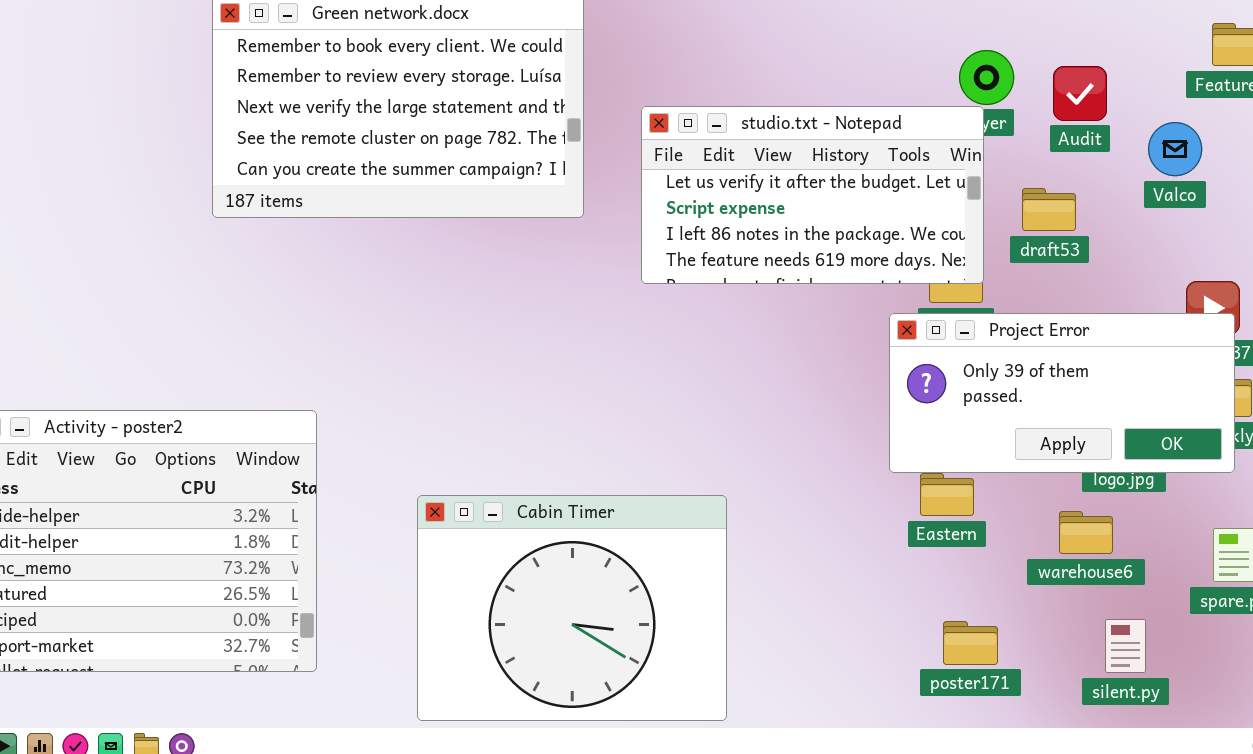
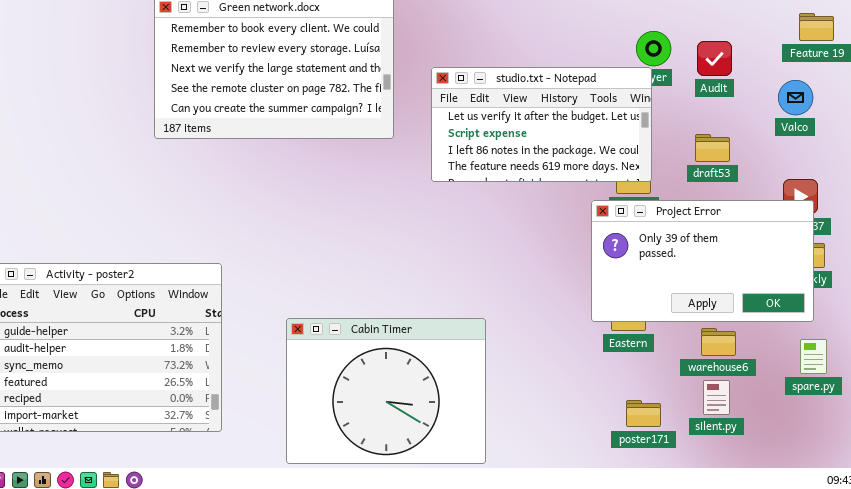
Valco: [1148,122,1202,176] -> [778,80,813,115], moved
draft53: [1022,188,1076,231] -> [695,134,730,162], moved
Project Error: [889,313,1235,473] -> [591,200,814,322], resized
silent.py: [1105,619,1146,673] -> [703,380,730,415], moved

